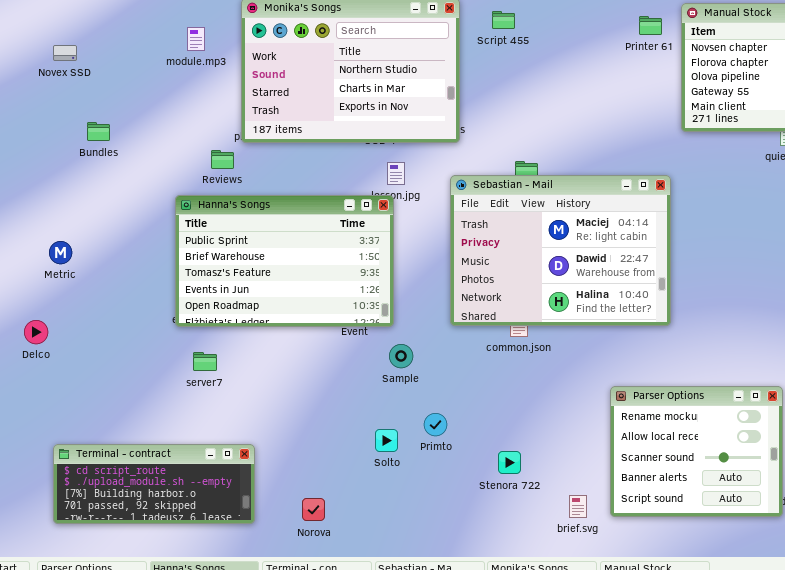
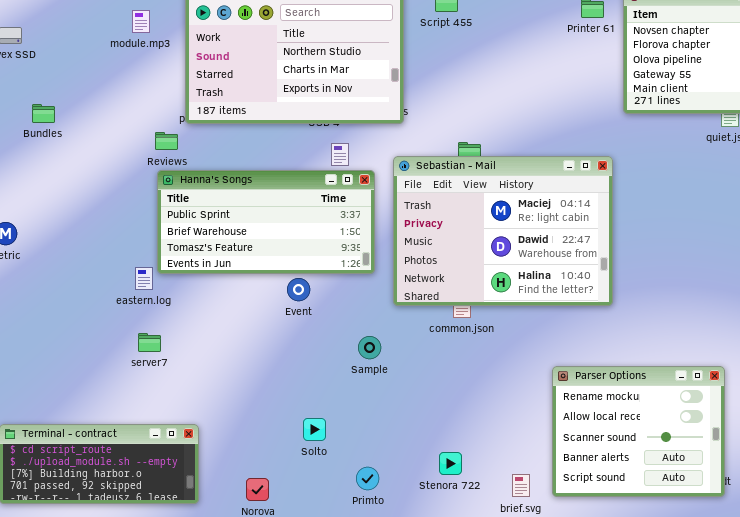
Hanna's Songs: [175,195,394,327] -> [157,170,375,274], moved, resized
Sample: [389,344,413,368] -> [358,336,381,359], moved
Primto: [424,413,447,436] -> [356,467,379,490], moved
Solto: [375,429,398,452] -> [303,418,326,441], moved
Stenora 722: [498,451,521,474] -> [439,452,462,475], moved

